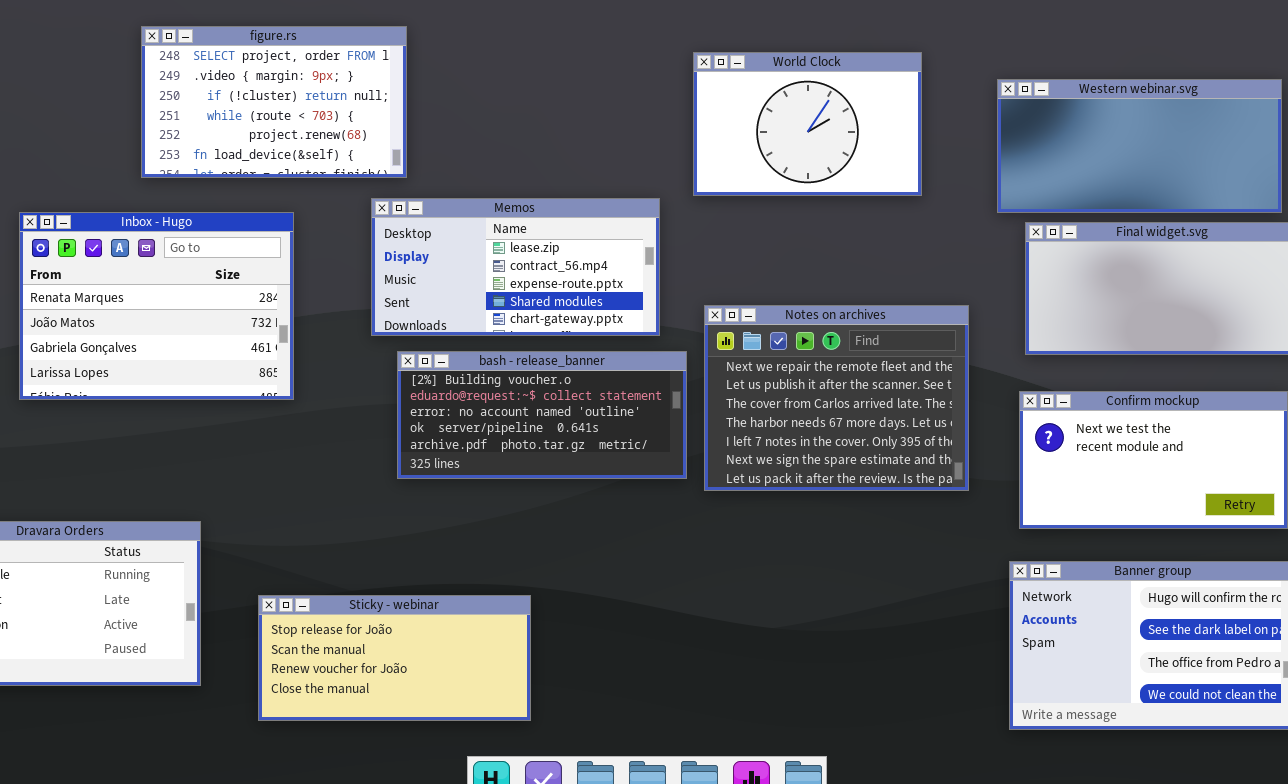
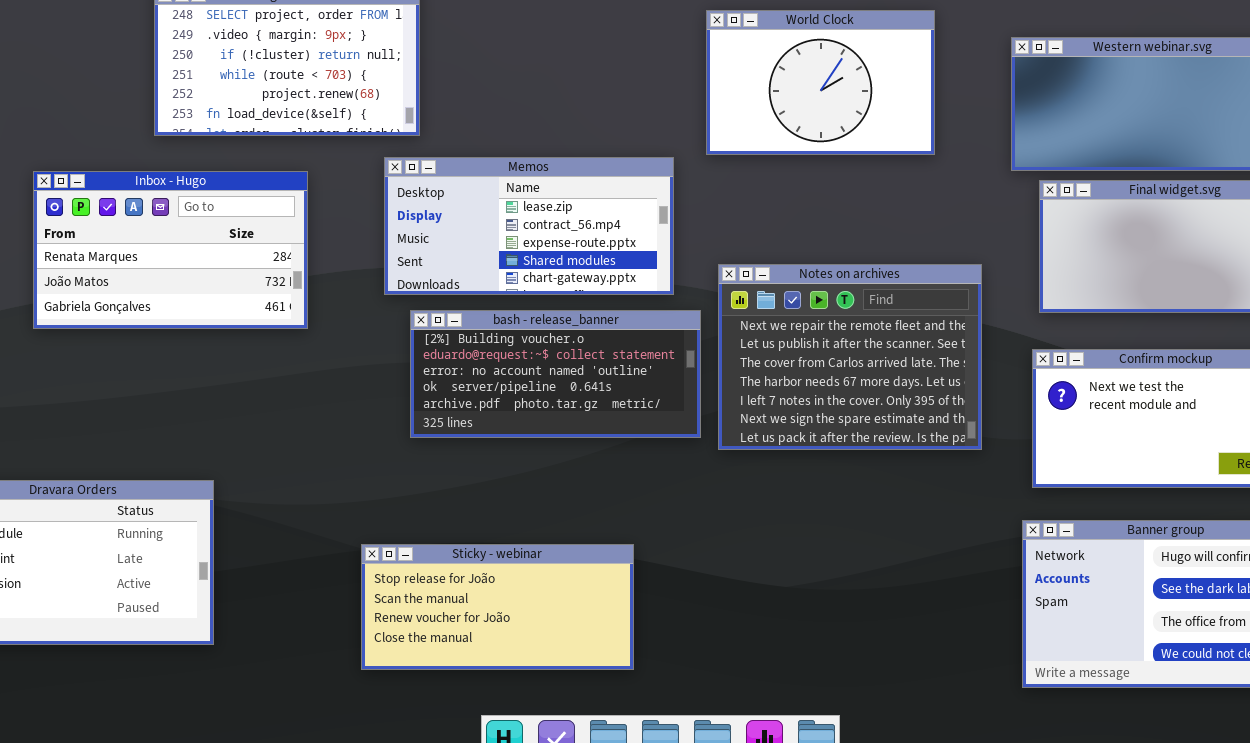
Inbox - Hugo: [19,212,294,400] -> [33,171,308,329], resized
Sticky - webinar: [258,595,531,721] -> [361,544,634,670], moved

